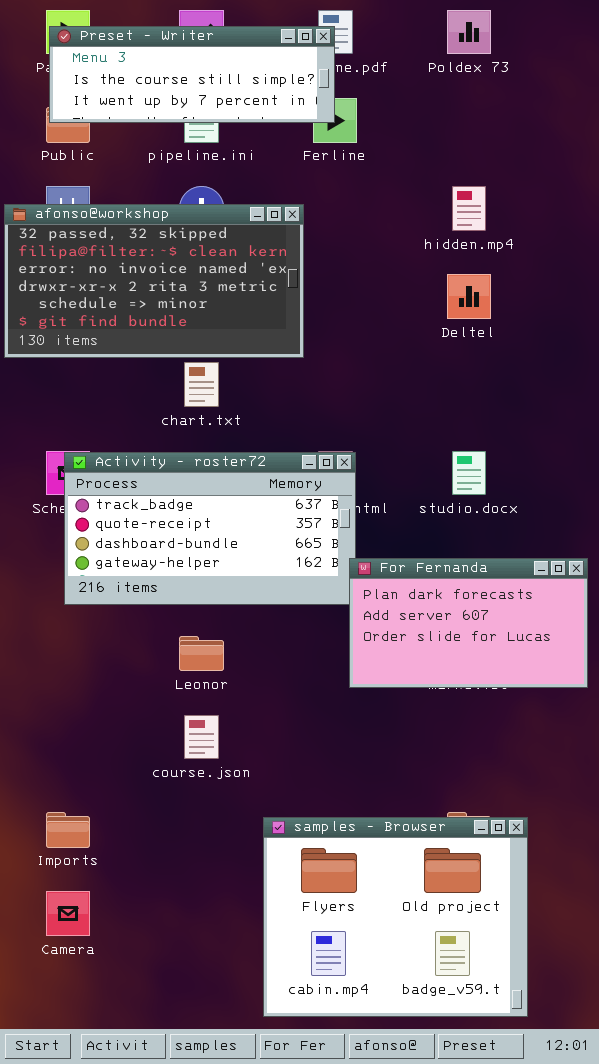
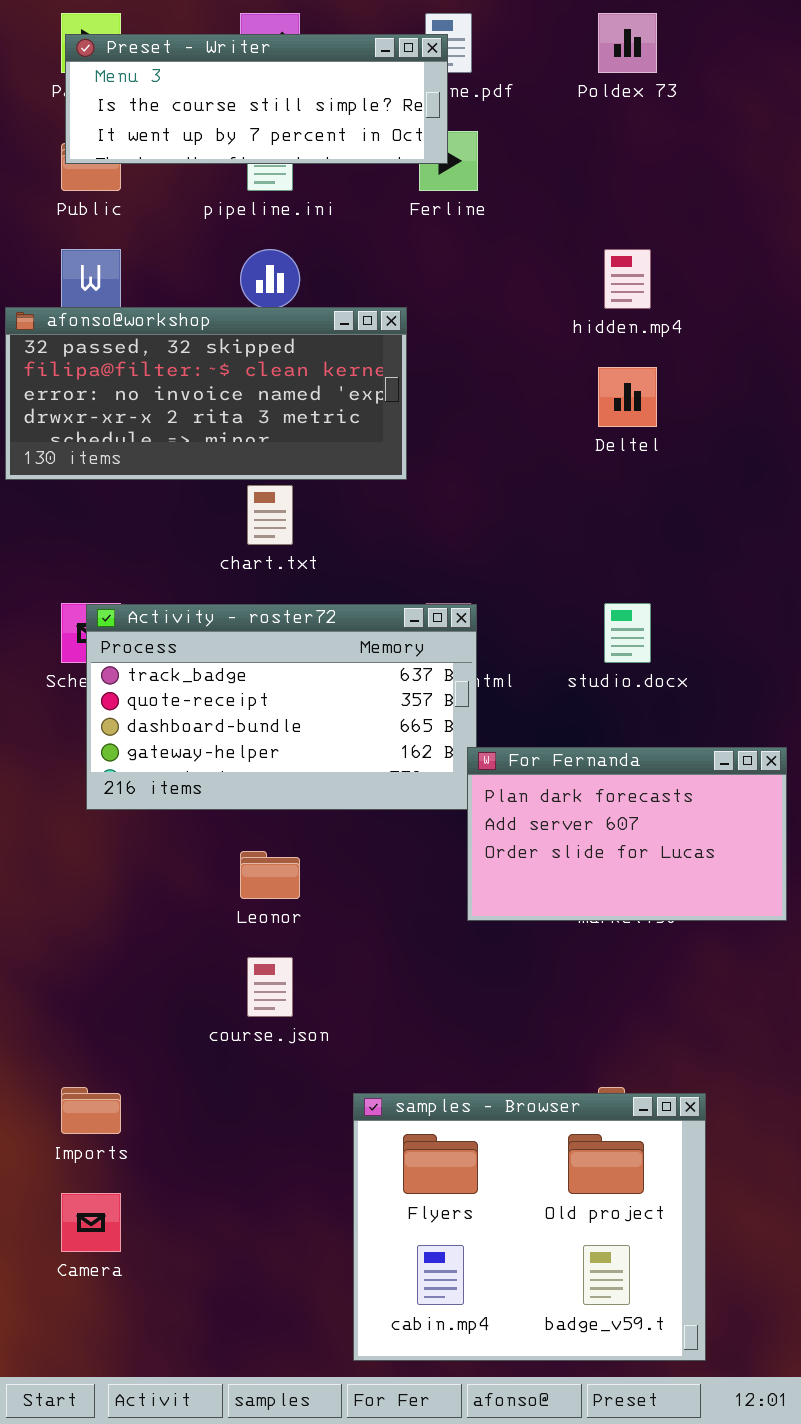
afonso@workshop: [4,204,304,358] -> [5,307,407,480], resized

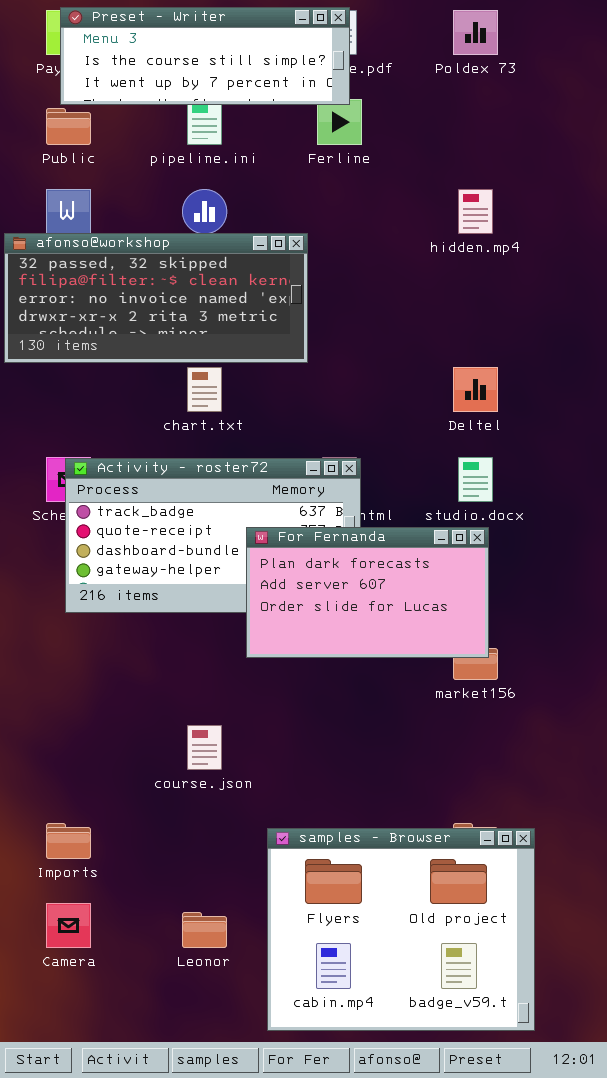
Preset - Writer: [65,34,448,164] -> [60,7,350,105], moved
Deltel: [598,367,657,427] -> [453,367,498,412], moved
For Fernanda: [467,747,787,921] -> [246,527,489,658], moved
Leonor: [240,851,300,899] -> [182,912,227,948], moved

